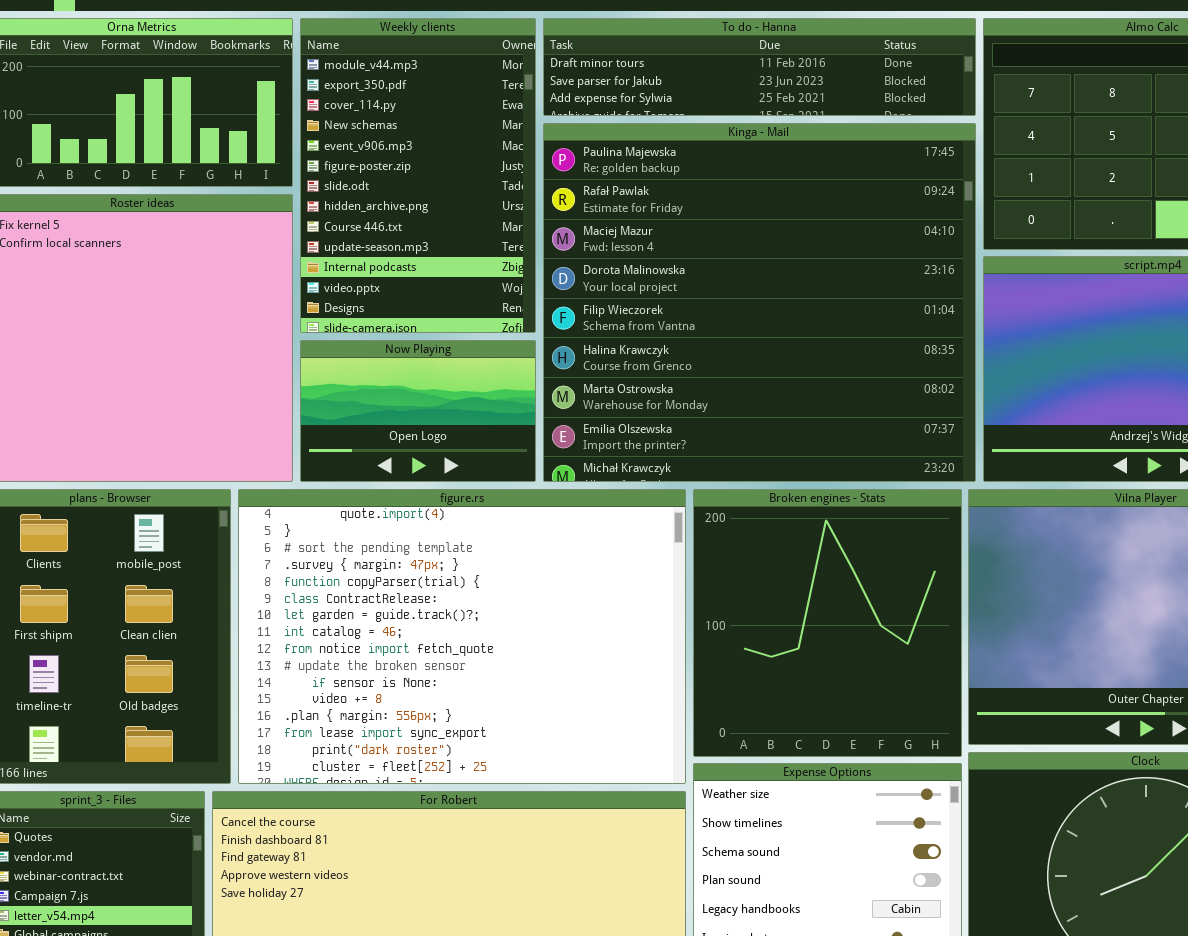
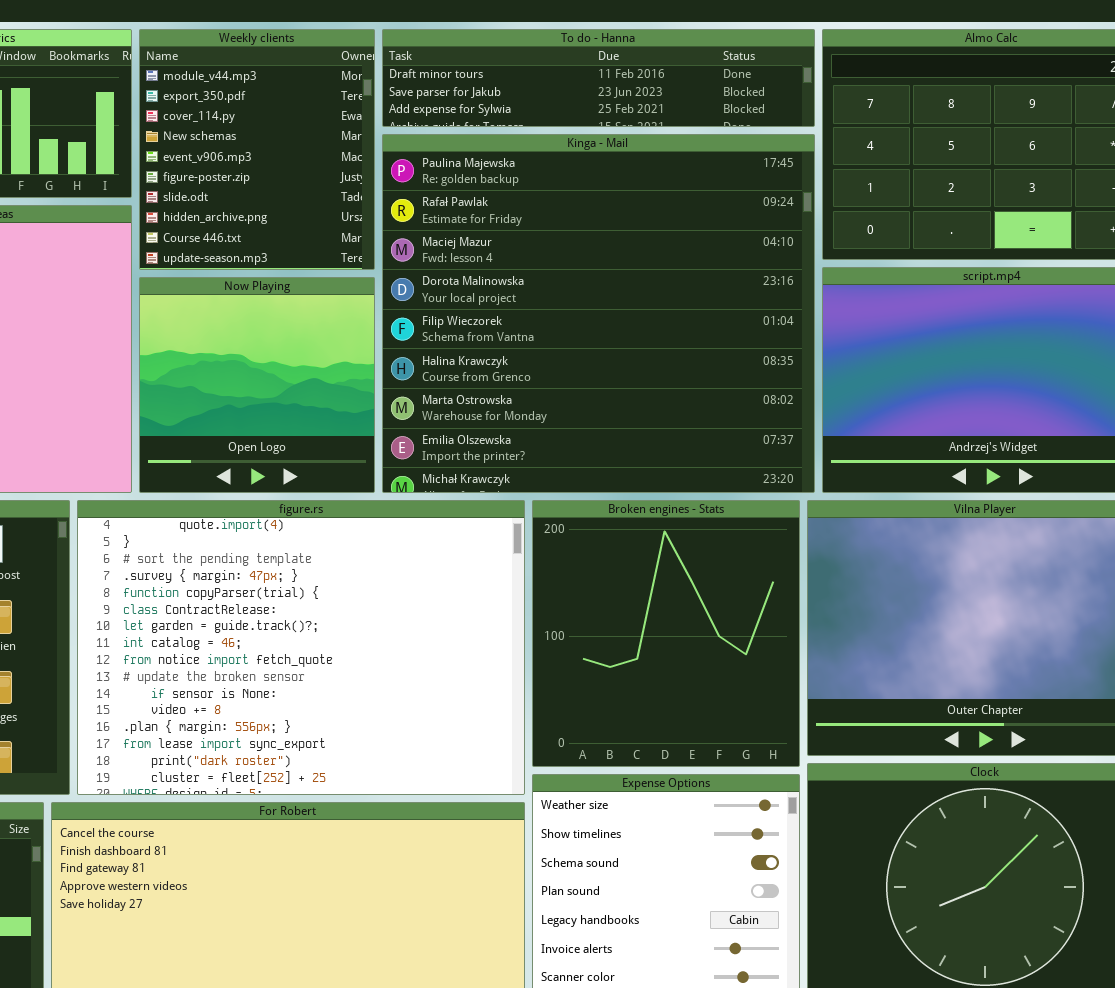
Weekly clients: [300,18,536,333] -> [139,29,375,270], resized
Now Playing: [300,340,536,482] -> [139,277,375,493], resized

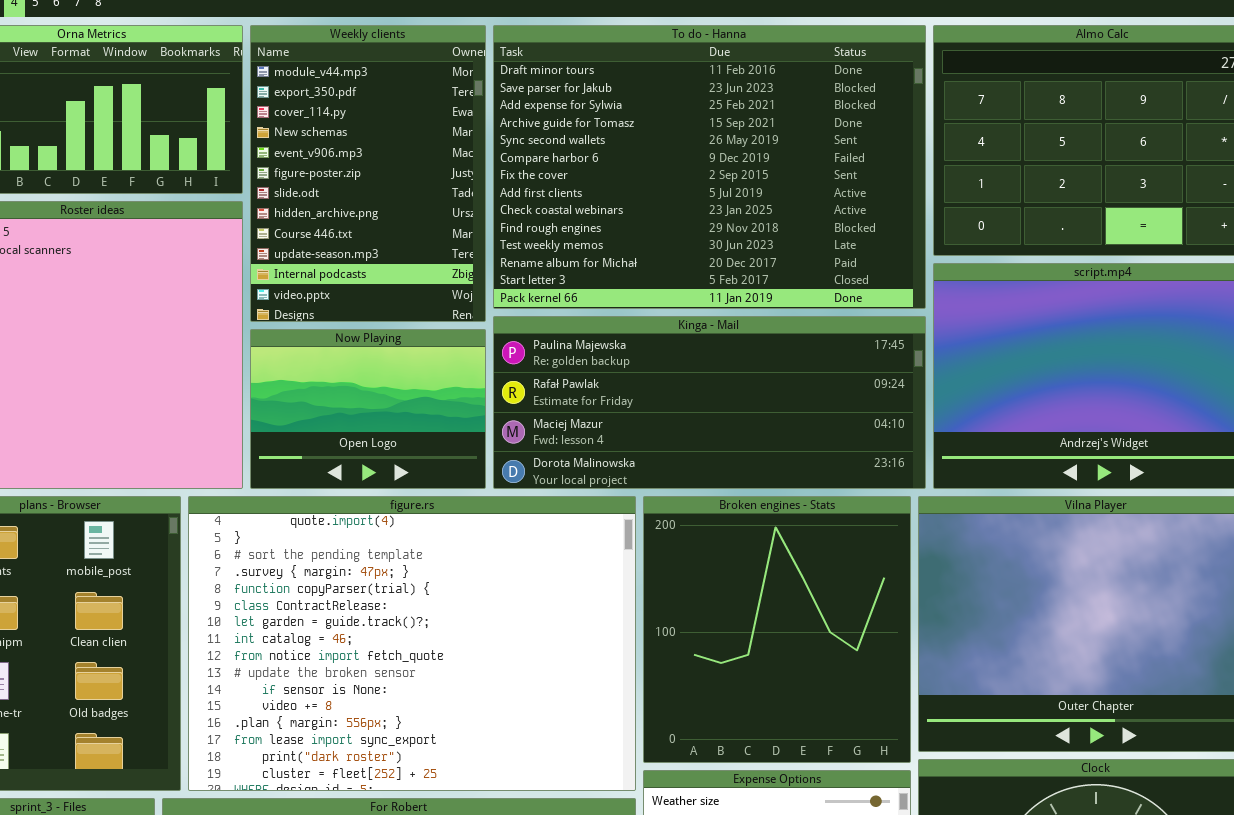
Weekly clients: [139,29,375,270] -> [250,25,486,322], resized
To do - Hanna: [382,29,815,127] -> [493,25,926,309], resized
Kinga - Mail: [382,134,815,493] -> [493,316,926,489], resized
Now Playing: [139,277,375,493] -> [250,329,486,489], resized

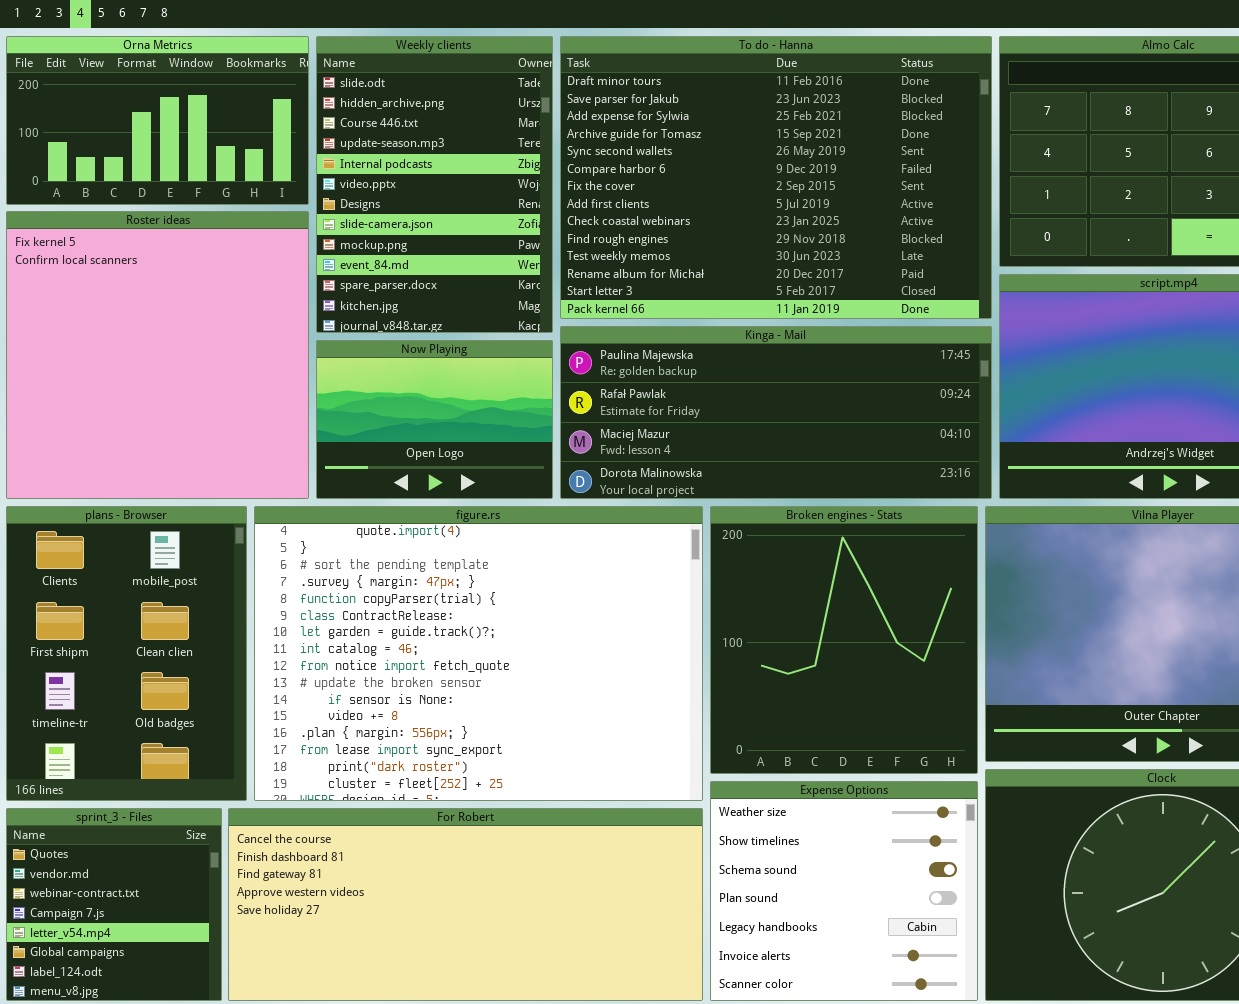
Weekly clients: [250,25,486,322] -> [316,36,553,333], scrolled down 6 rows

